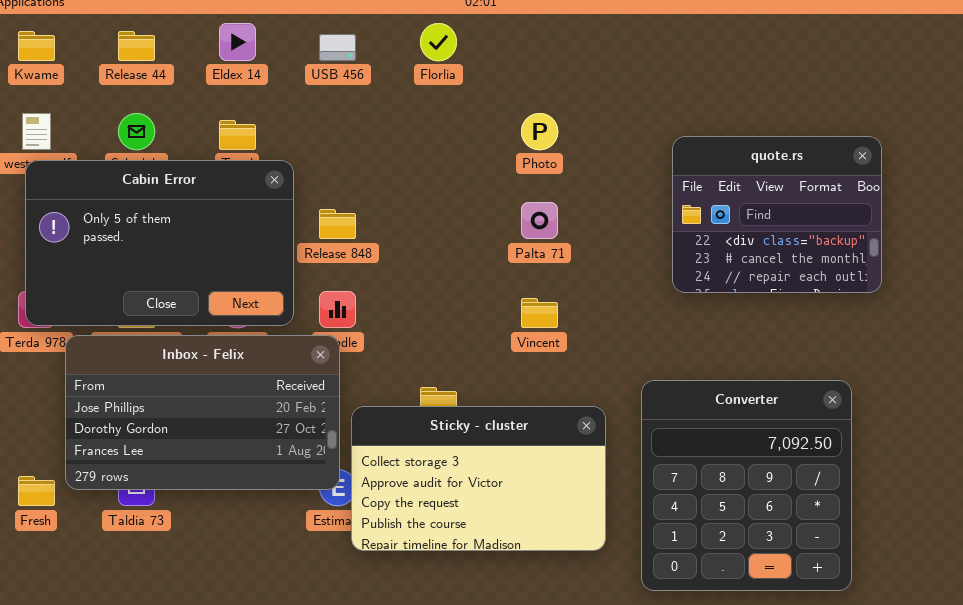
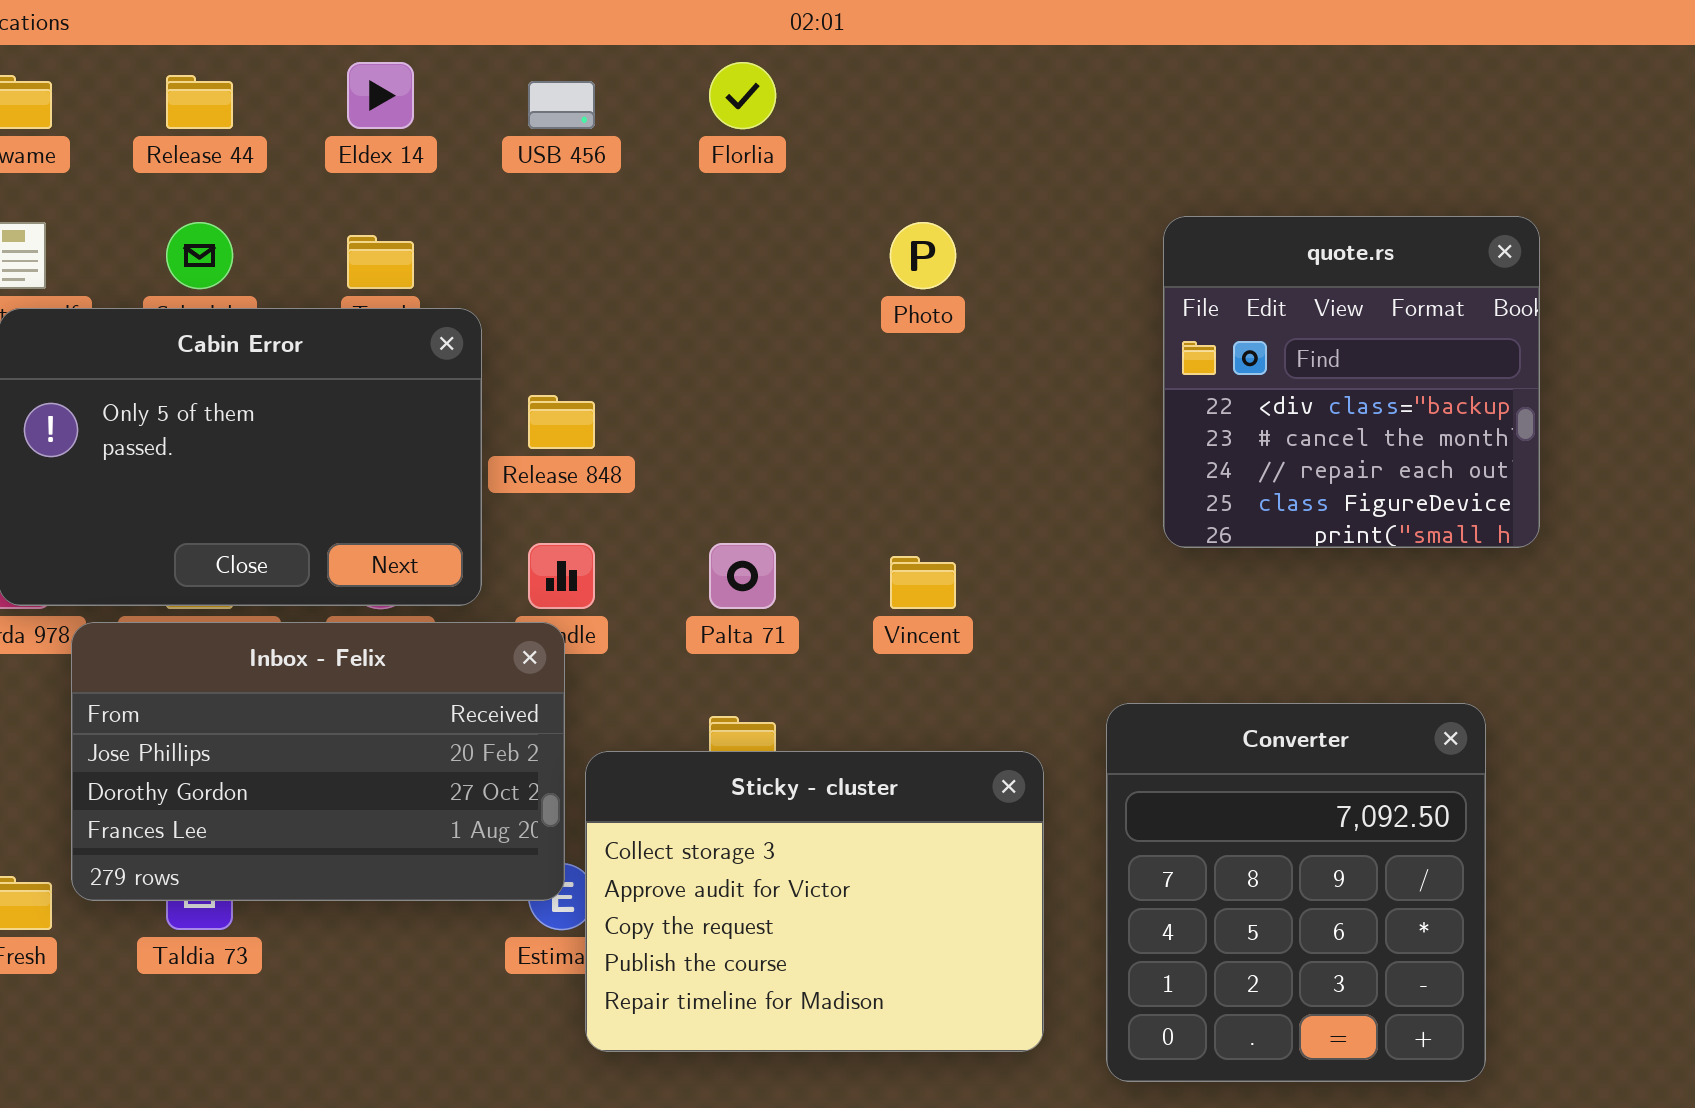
quote.rs: [672,136,882,293] -> [1163,216,1540,548], resized
Palta 71: [521,202,558,239] -> [709,543,776,609], moved
Sticky - cluster: [351,406,606,551] -> [585,751,1044,1052], resized

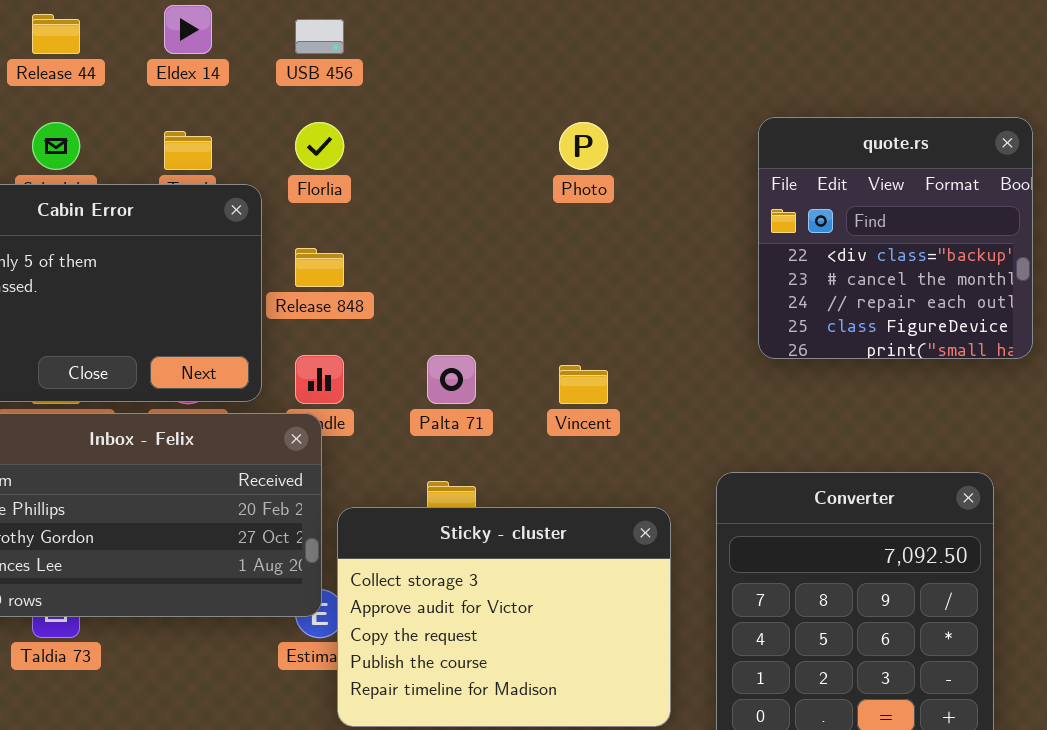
Florlia: [709,62,776,129] -> [295,122,344,170], moved

